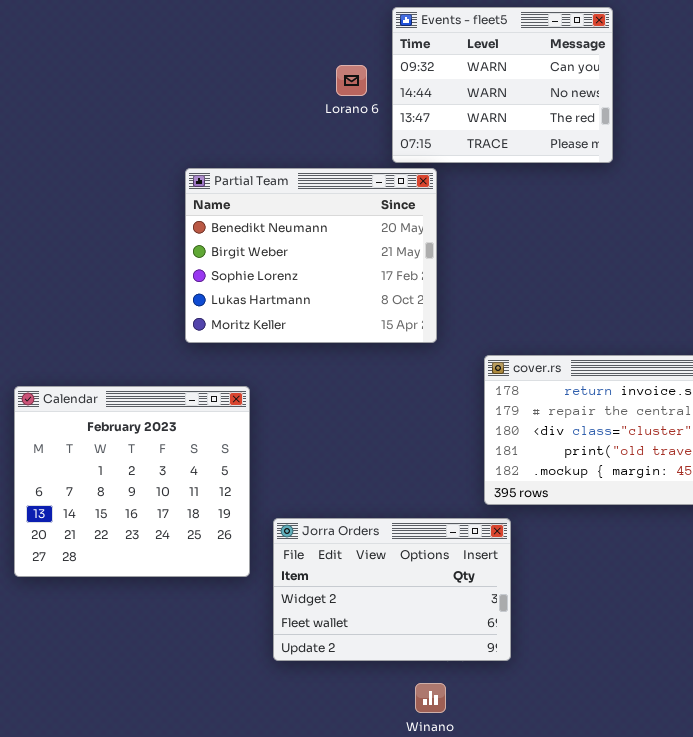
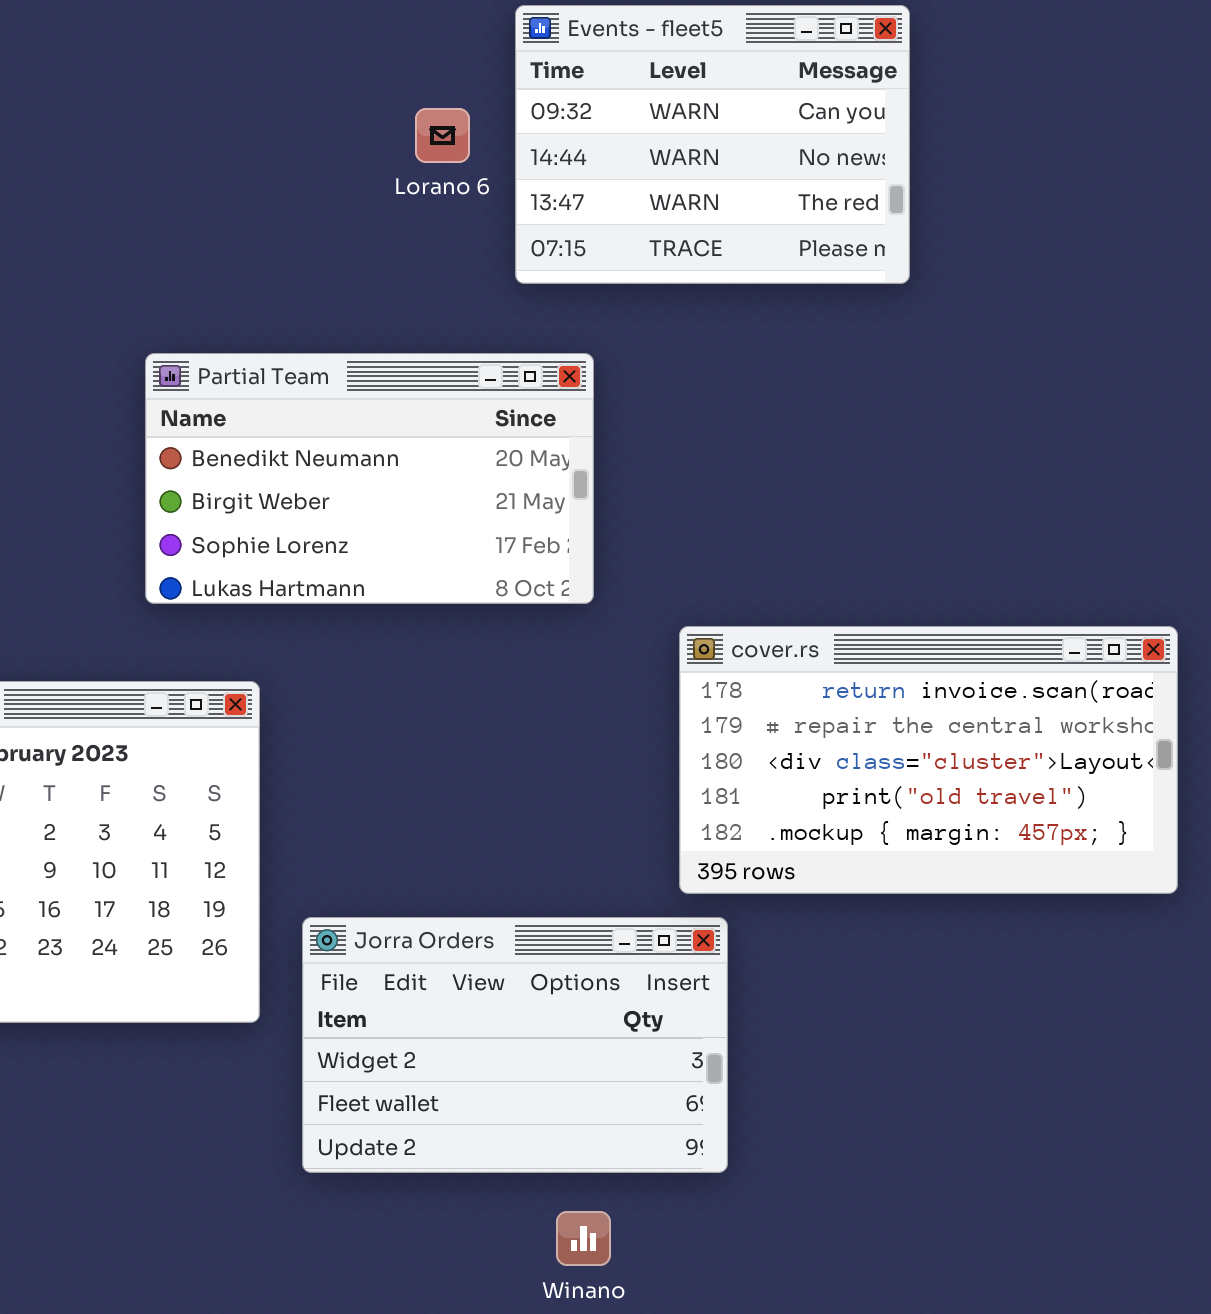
Partial Team: [185,168,437,343] -> [145,353,594,604], resized

